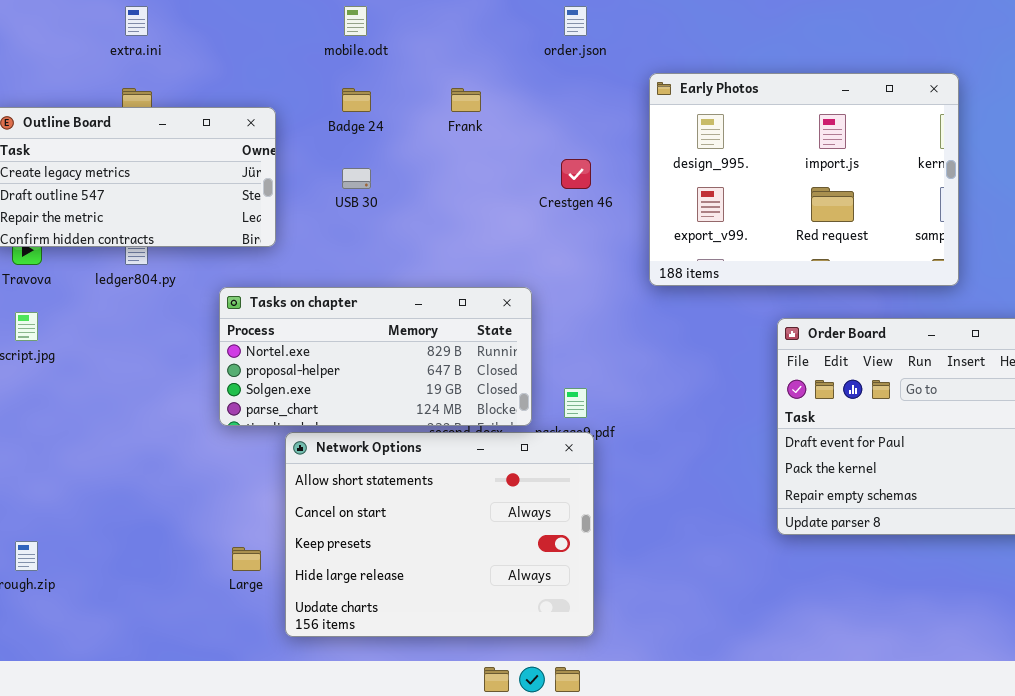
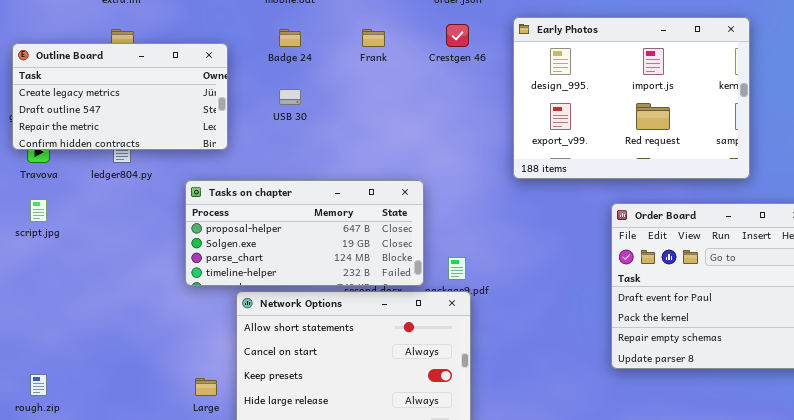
Crestgen 46: [561,159,591,189] -> [446,24,469,47], moved
Tasks on chapter: [219,287,532,426] -> [185,180,424,286], scrolled down 1 row

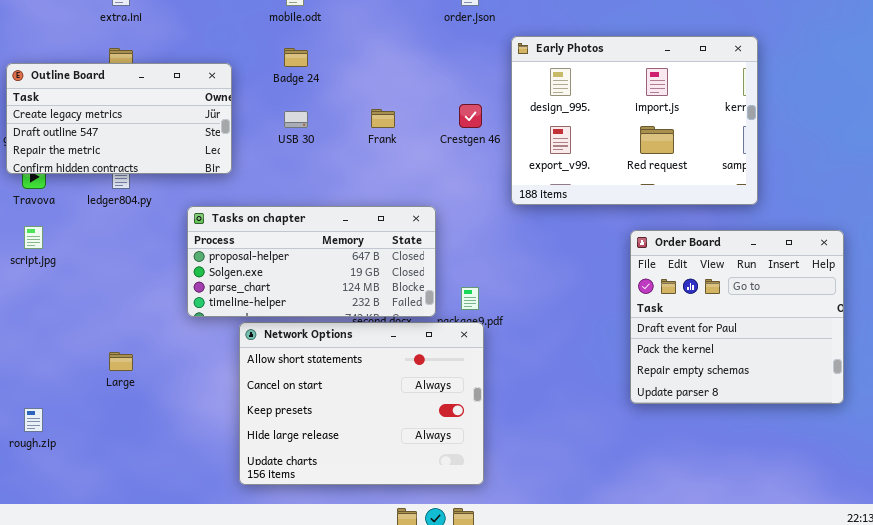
Early Photos: [513,17,750,179] -> [511,36,758,205], moved
Crestgen 46: [446,24,469,47] -> [459,104,482,128], moved
Frank: [362,29,385,47] -> [371,109,395,128], moved
Large: [195,378,217,396] -> [109,352,133,371], moved

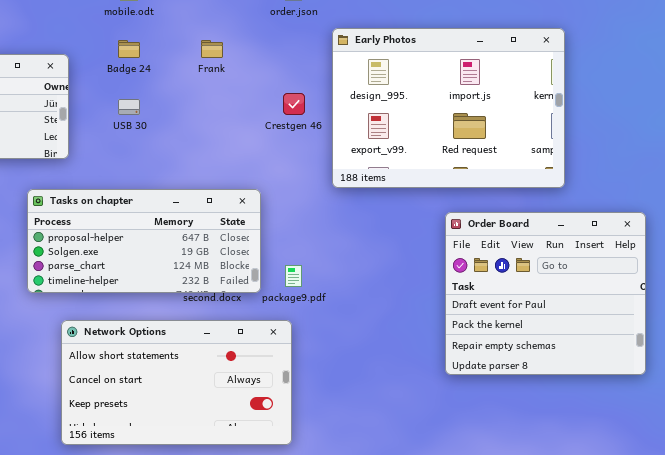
Frank: [371,109,395,128] -> [201,40,223,58], moved
Network Options: [239,322,484,485] -> [61,320,292,445], moved, resized

